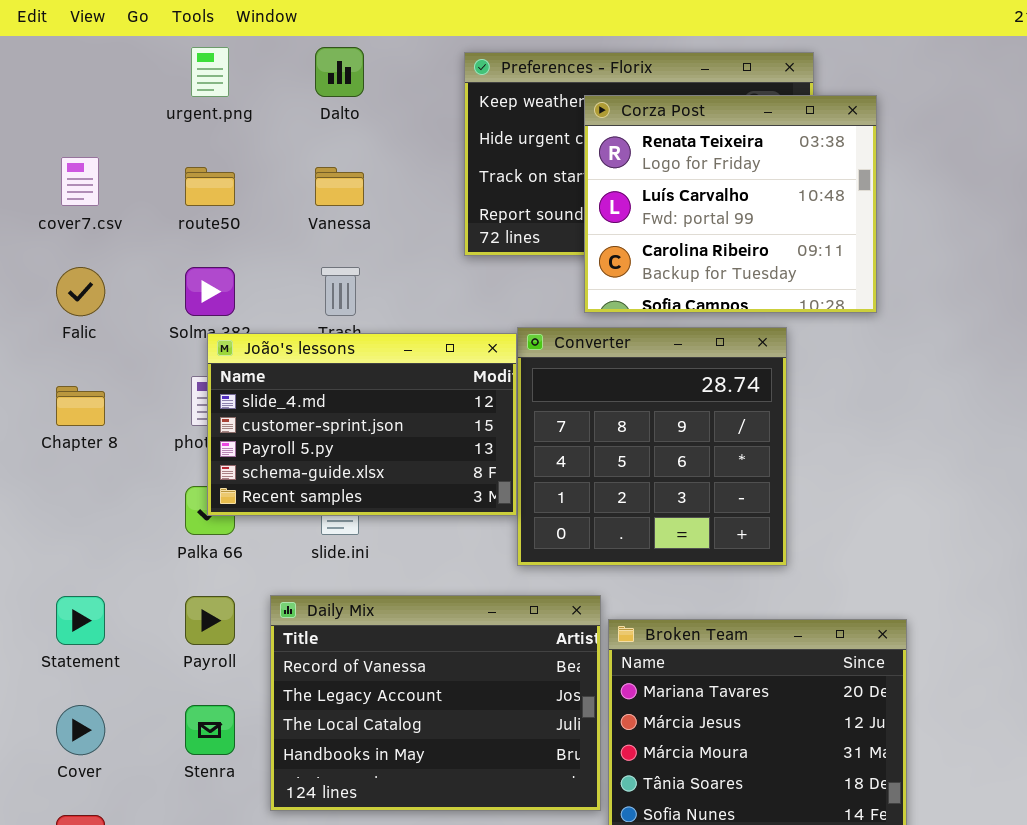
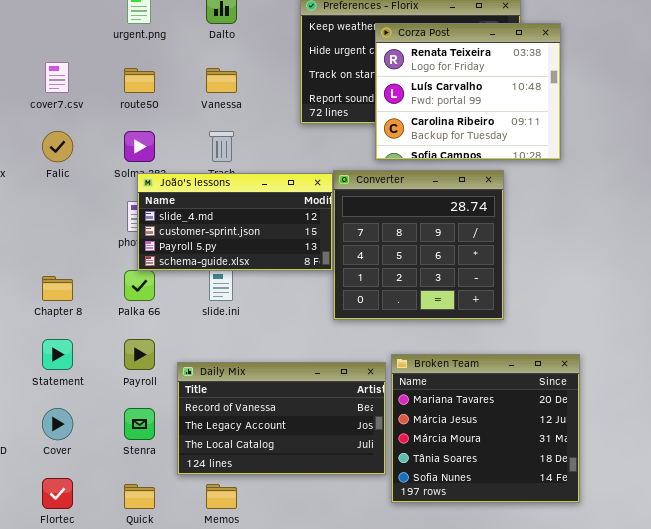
João's lessons: [207,333,517,516] -> [137,173,333,271], resized
Chapter 8: [56,386,105,426] -> [42,276,73,301], moved
Daily Mix: [270,595,601,811] -> [177,362,386,475], resized

